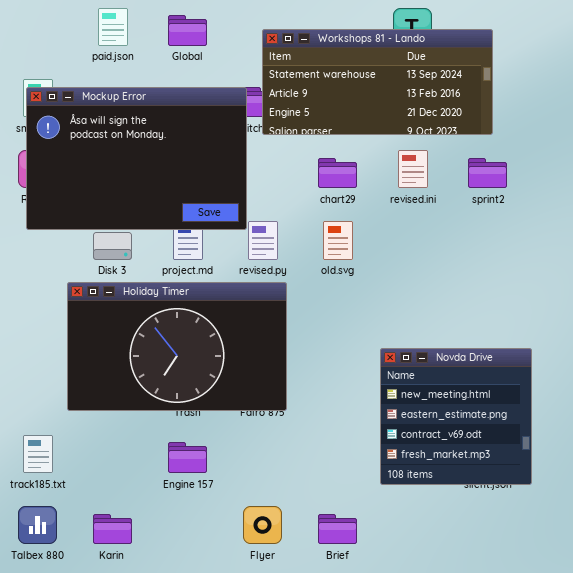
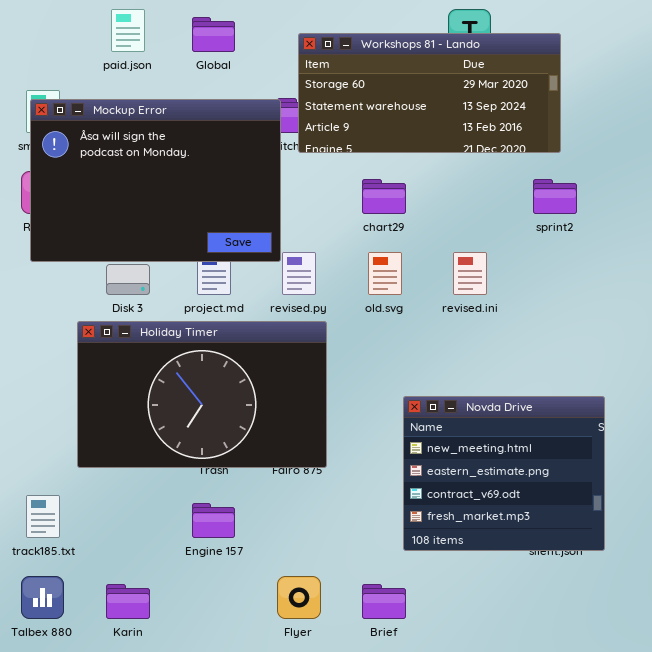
Workshops 81 - Lando: [262,29,493,135] -> [298,33,561,153], scrolled up 1 row
revised.ini: [398,150,428,188] -> [453,252,487,295], moved
Novda Drive: [380,348,532,485] -> [403,396,605,551], resized

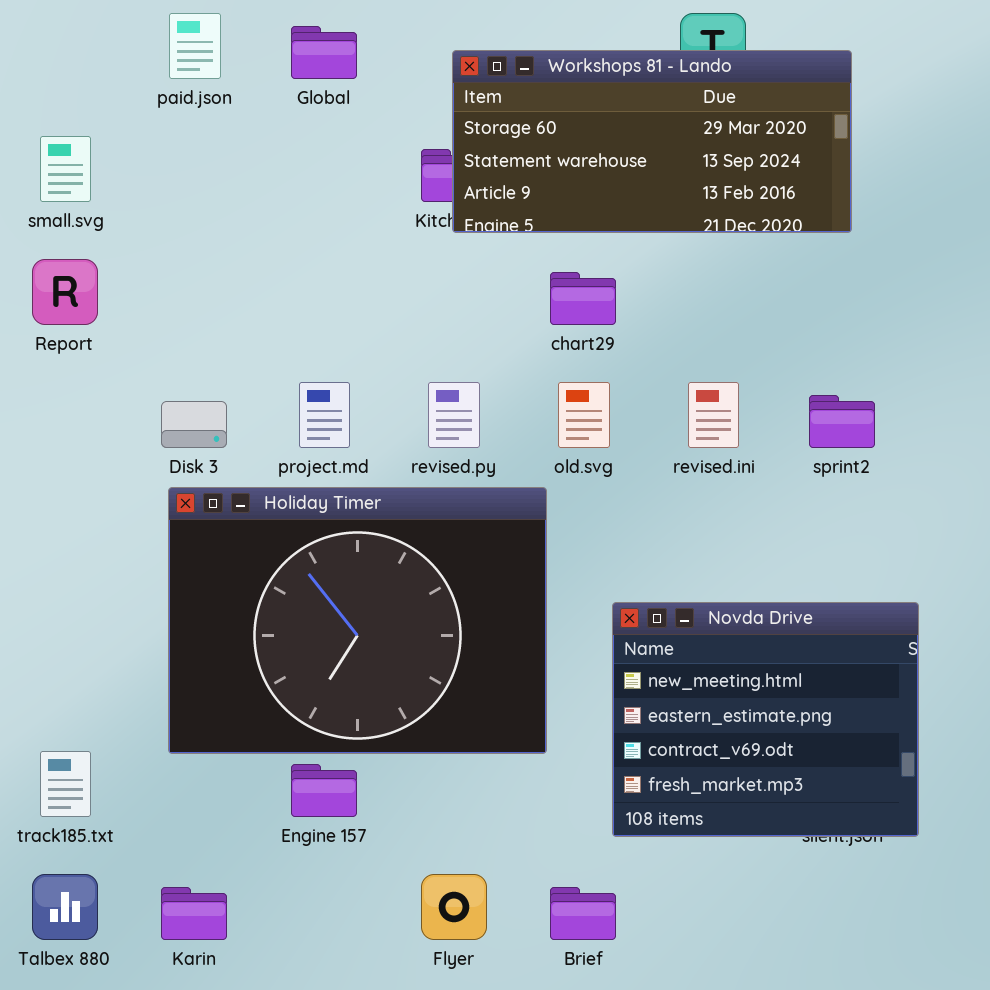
Mockup Error: [30,99,281,262] -> none, closed
sprint2: [533,179,577,214] -> [809,395,875,448], moved
Holiday Timer: [77,321,327,468] -> [168,487,547,754], moved, resized

